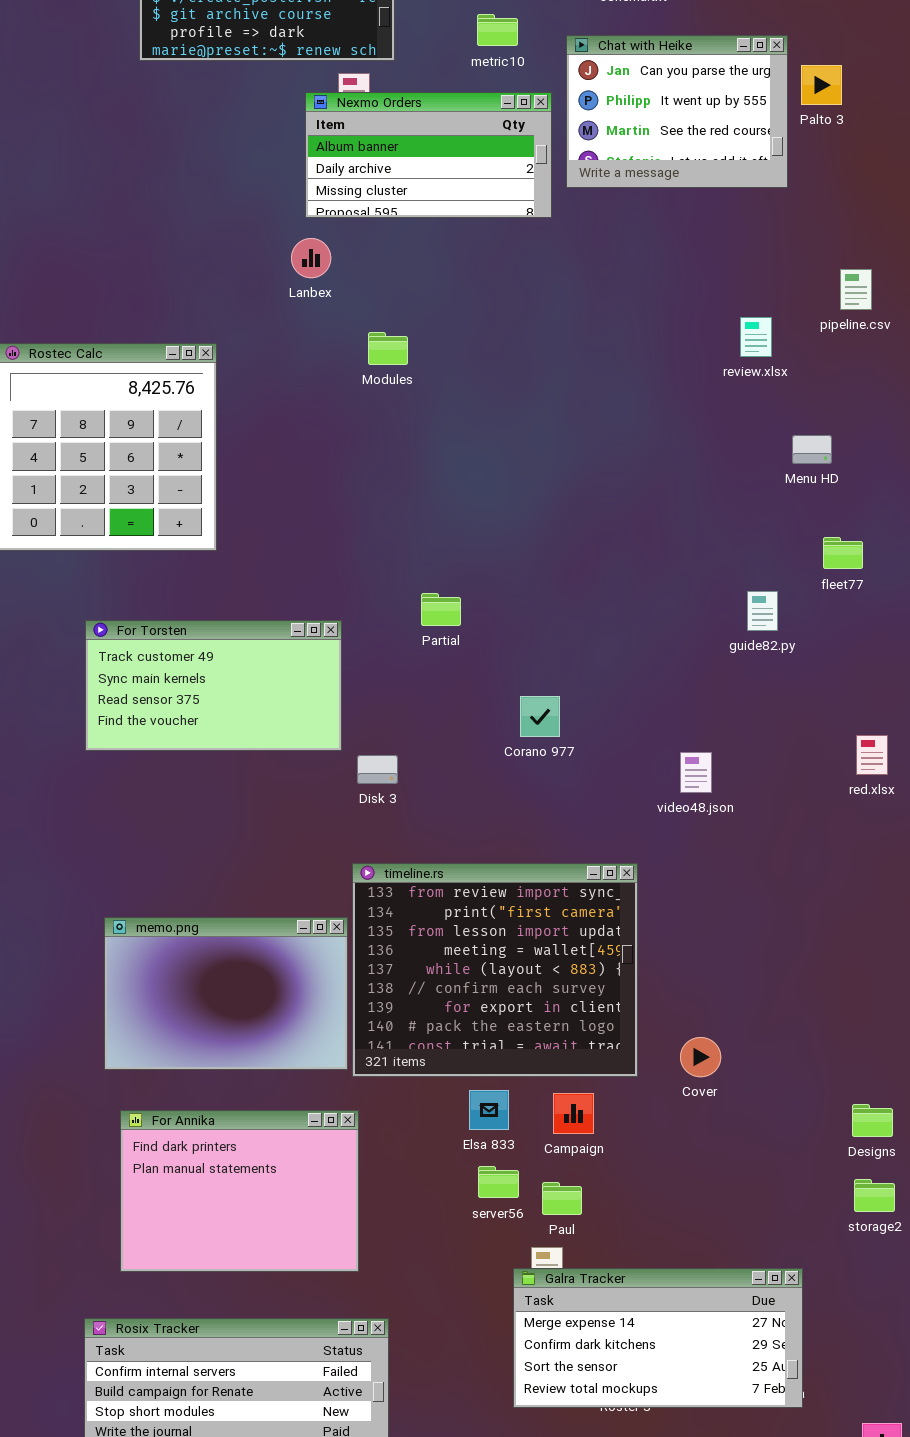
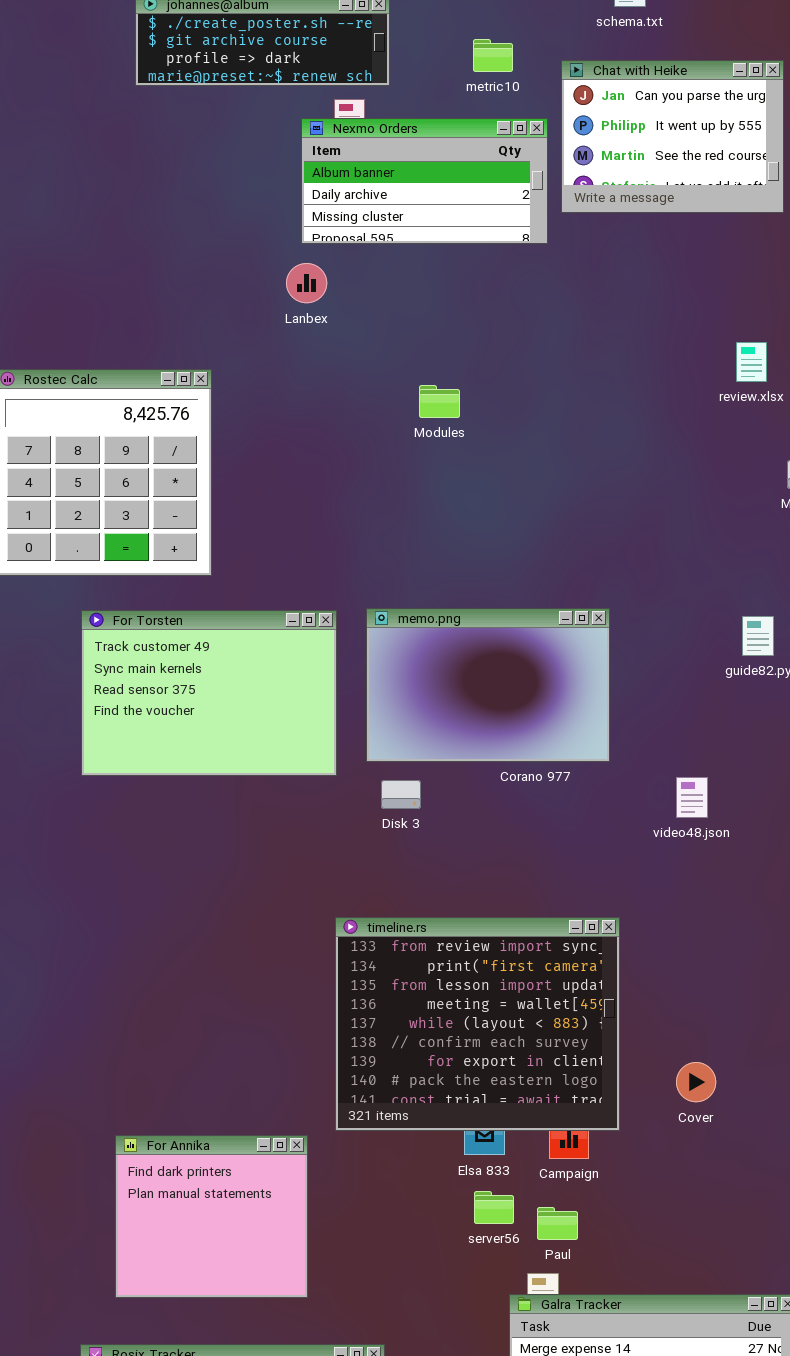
Modules: [368,332,408,365] -> [419,385,460,418], moved
For Torsten: [85,620,342,751] -> [81,610,337,776], resized
Disk 3: [357,755,398,784] -> [381,780,421,809], moved
timeline.rs: [352,863,638,1077] -> [335,917,620,1131], moved
memo.png: [104,917,348,1070] -> [366,608,610,762], moved
For Annika: [120,1110,359,1272] -> [115,1135,308,1298], resized

